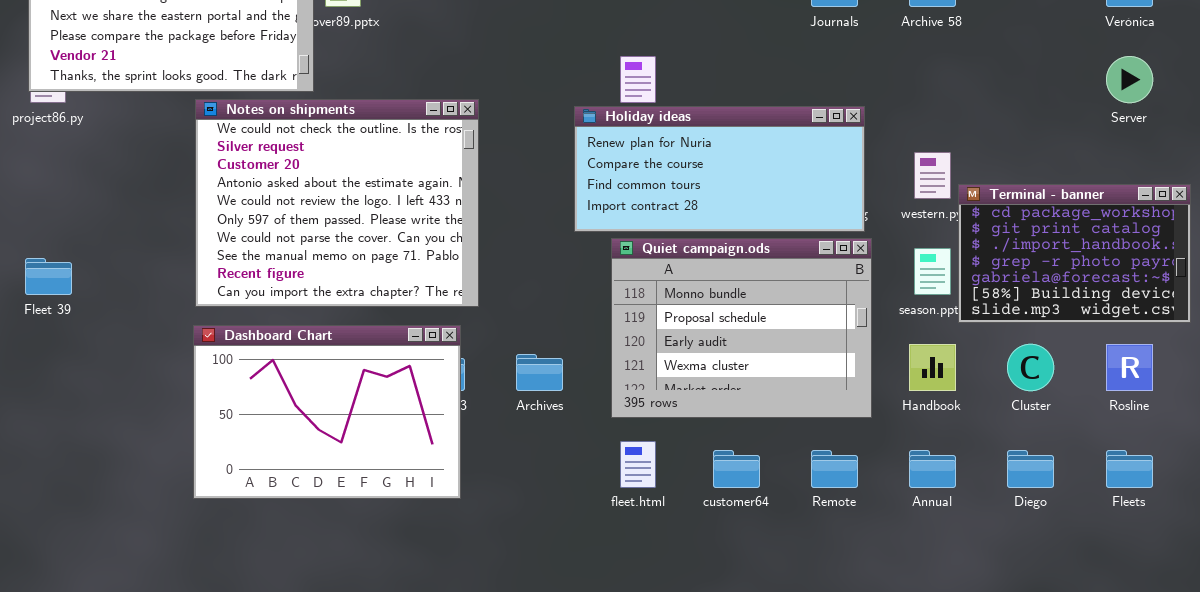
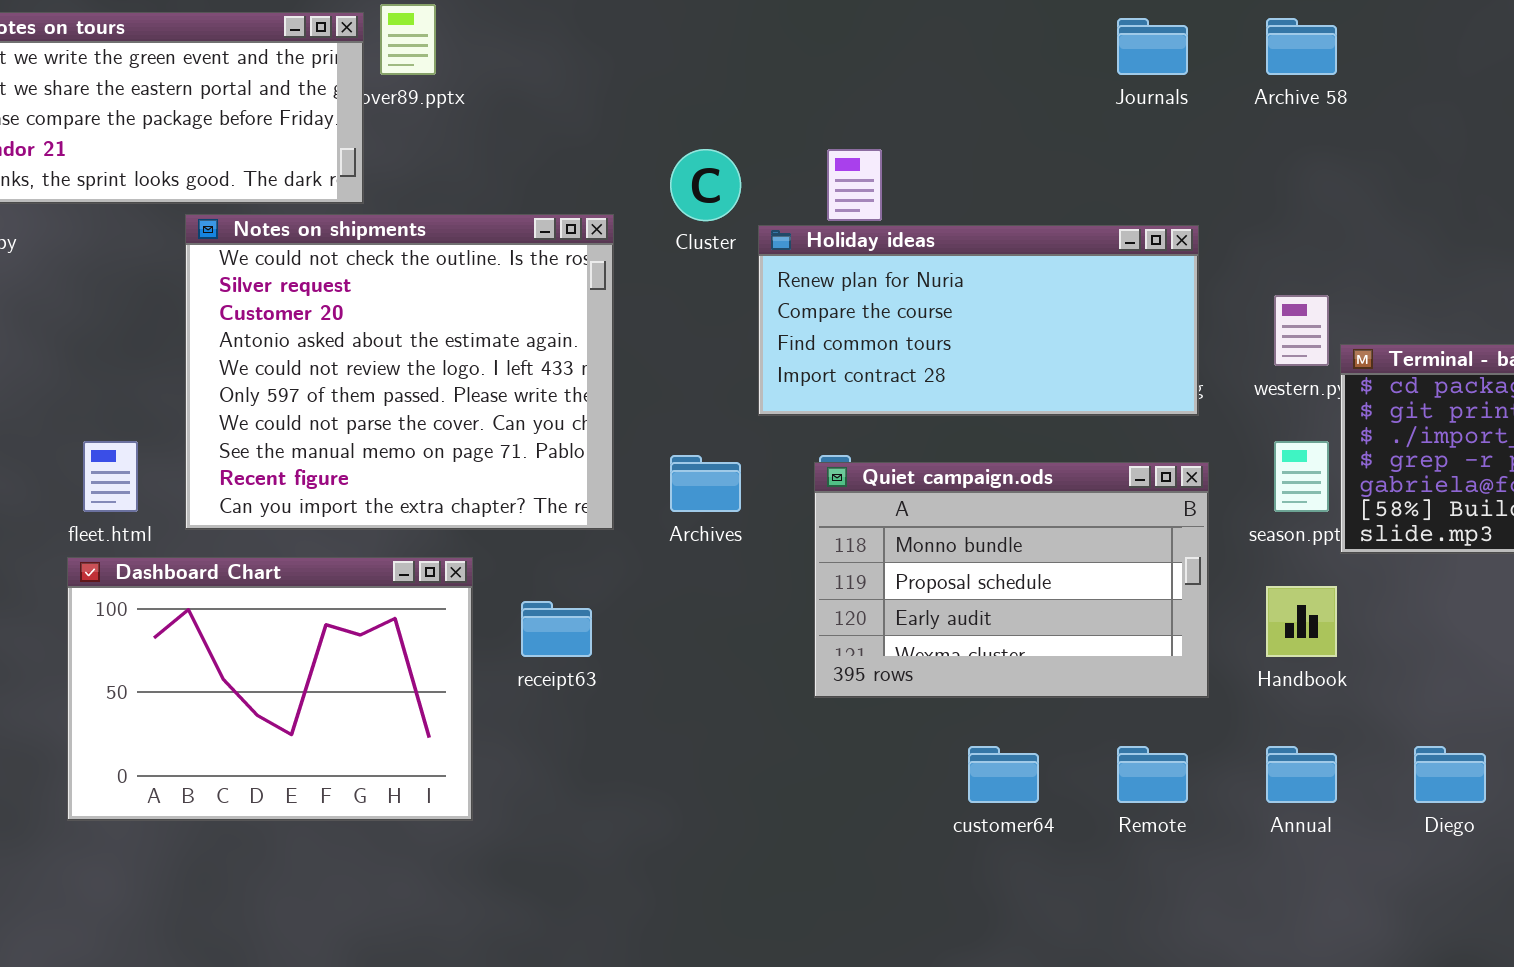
Quiet campaign.ods: [611,238,872,418] -> [814,462,1209,698], resized
Dashboard Chart: [193,325,461,499] -> [67,557,473,821], moved
Cluster: [1007,344,1054,391] -> [670,149,741,221], moved
Archives: [516,354,563,391] -> [670,455,741,512], moved
fleet.html: [620,441,656,488] -> [83,441,138,512], moved

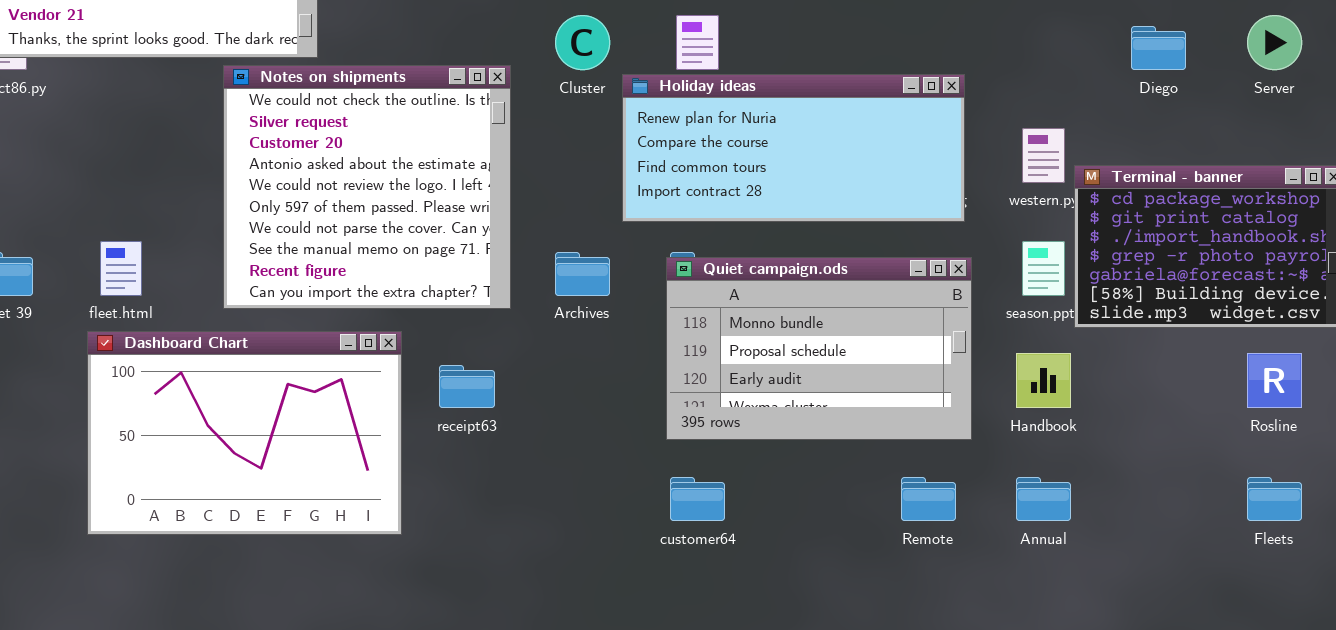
Notes on shipments: [185,214,614,530] -> [223,65,511,309], resized
customer64: [968,746,1039,803] -> [670,477,725,521], moved
Diego: [1414,746,1486,803] -> [1131,26,1186,70], moved

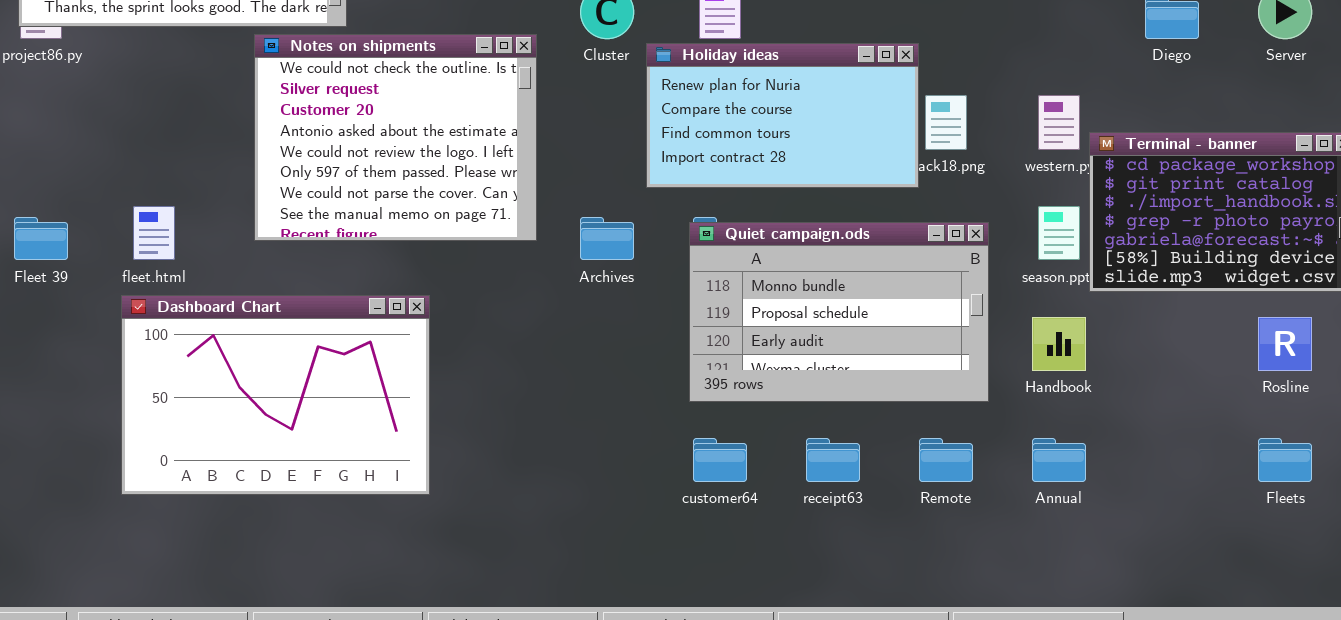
Notes on shipments: [223,65,511,309] -> [254,34,537,241], resized
Holiday ideas: [622,74,965,222] -> [646,43,919,188], resized
receipt63: [439,365,495,408] -> [806,438,860,482], moved

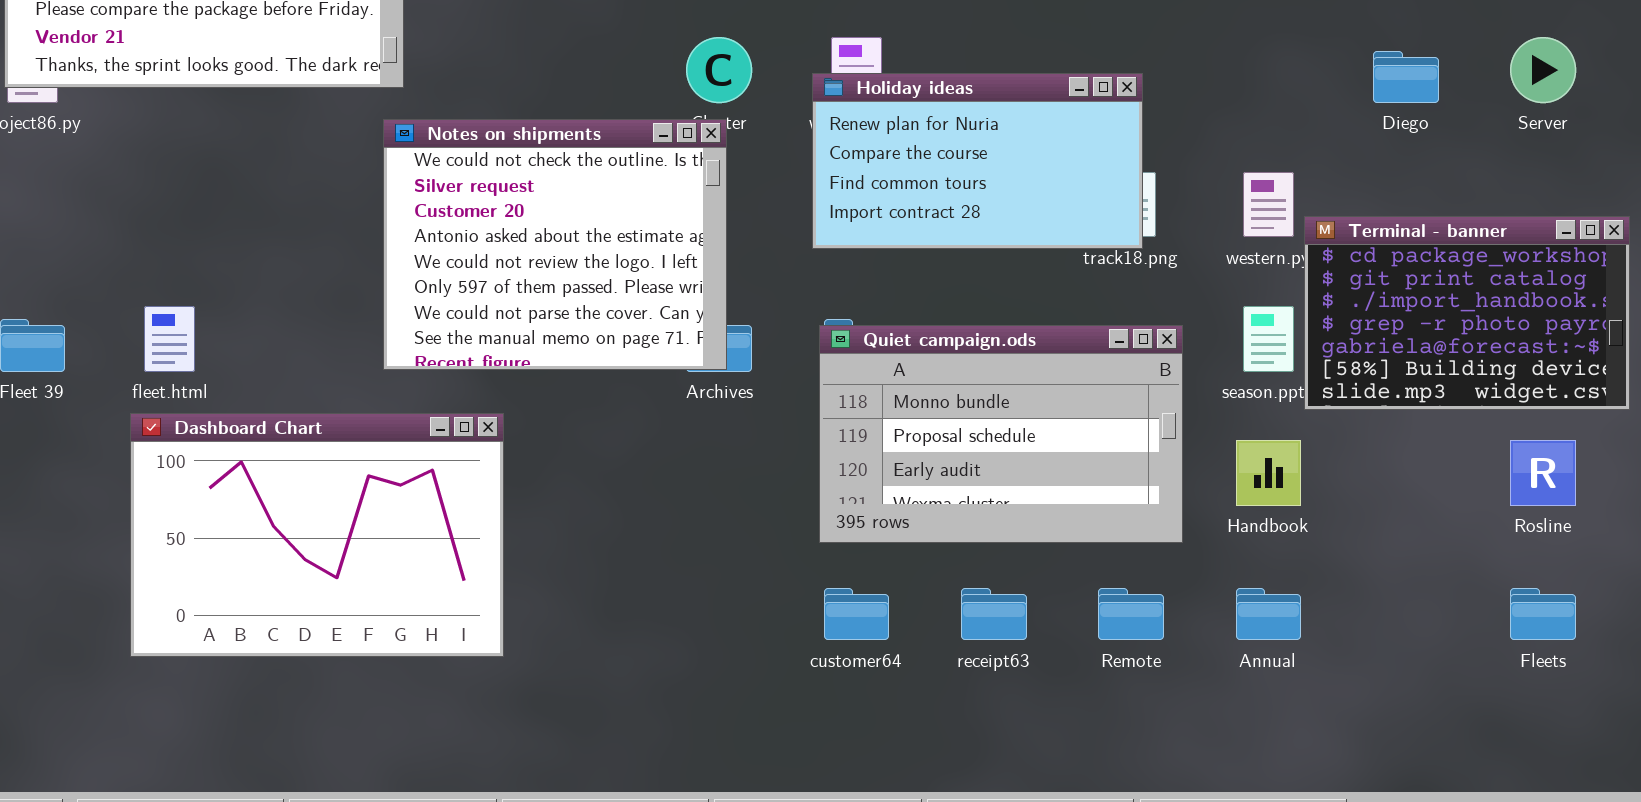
Notes on shipments: [254,34,537,241] -> [383,119,727,370], moved
Holiday ideas: [646,43,919,188] -> [812,73,1143,249], moved

